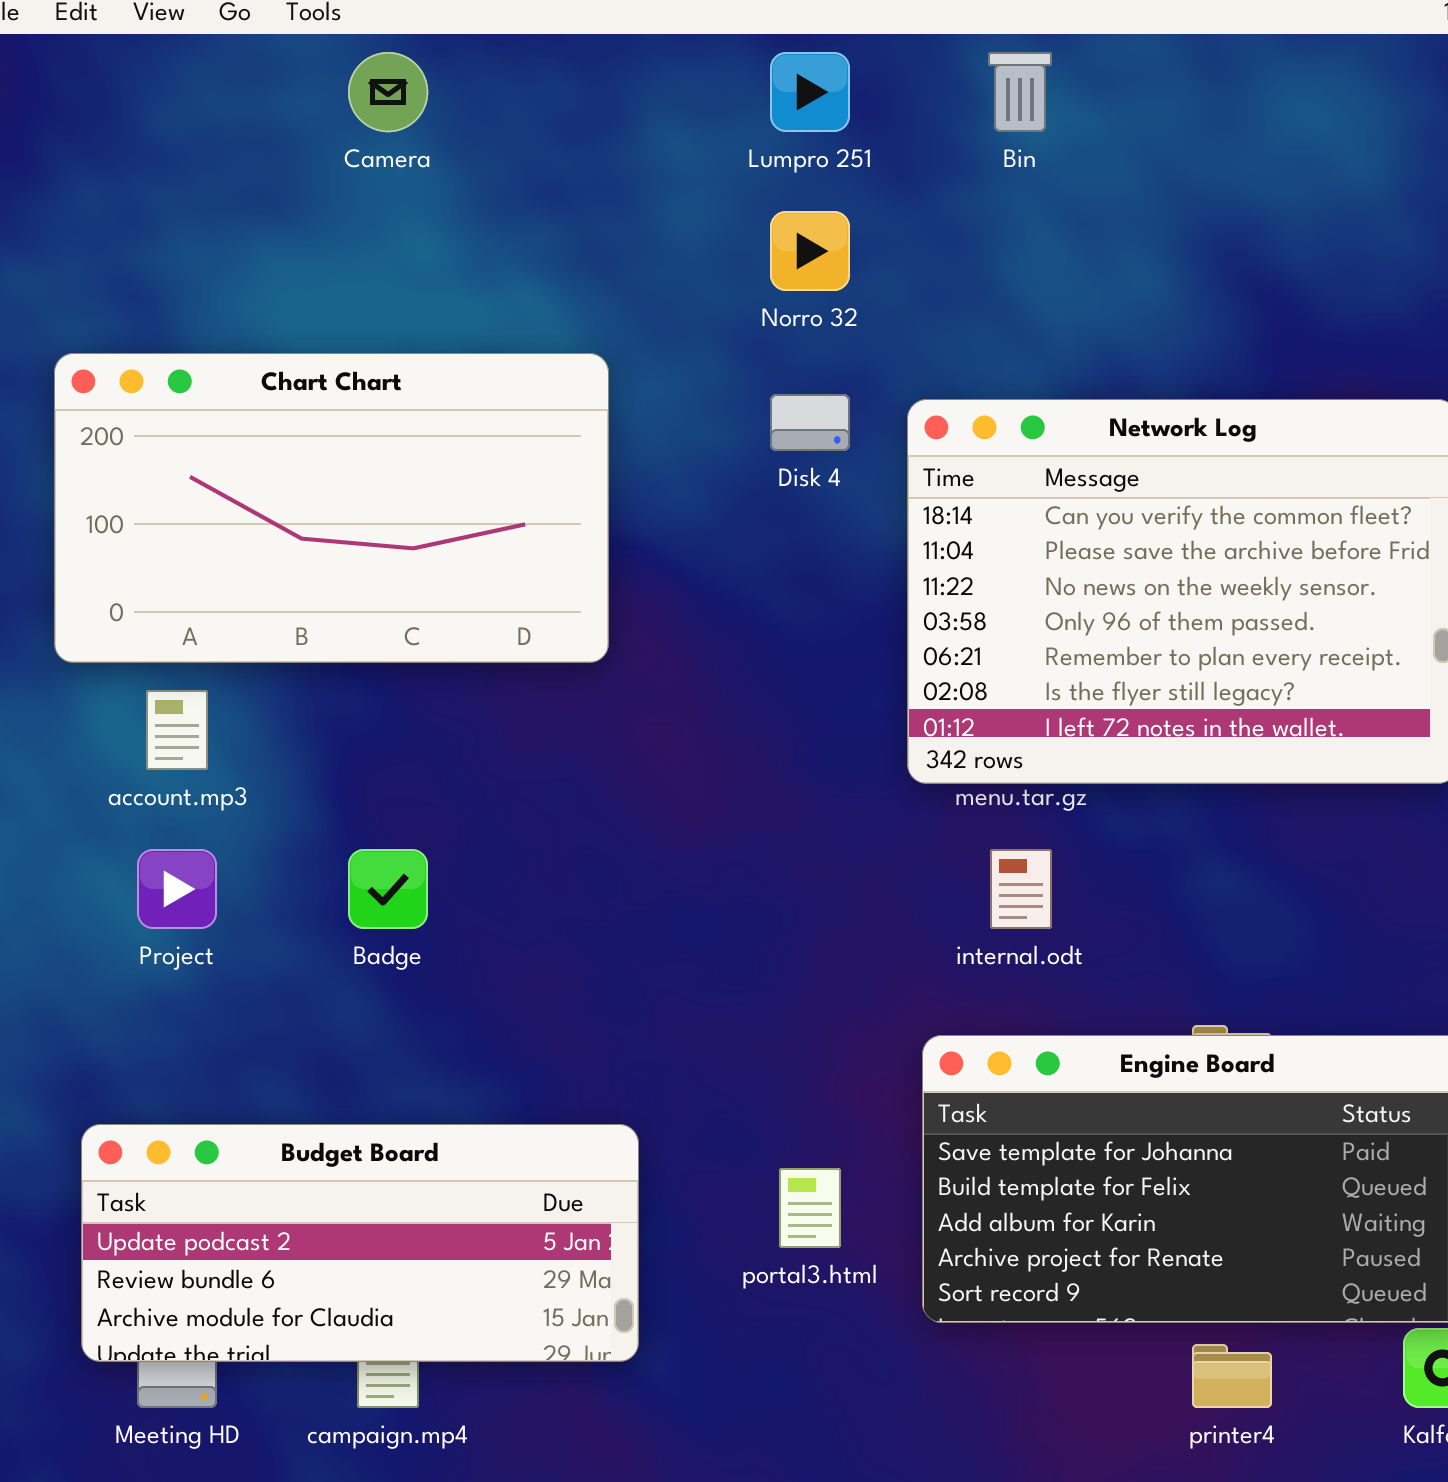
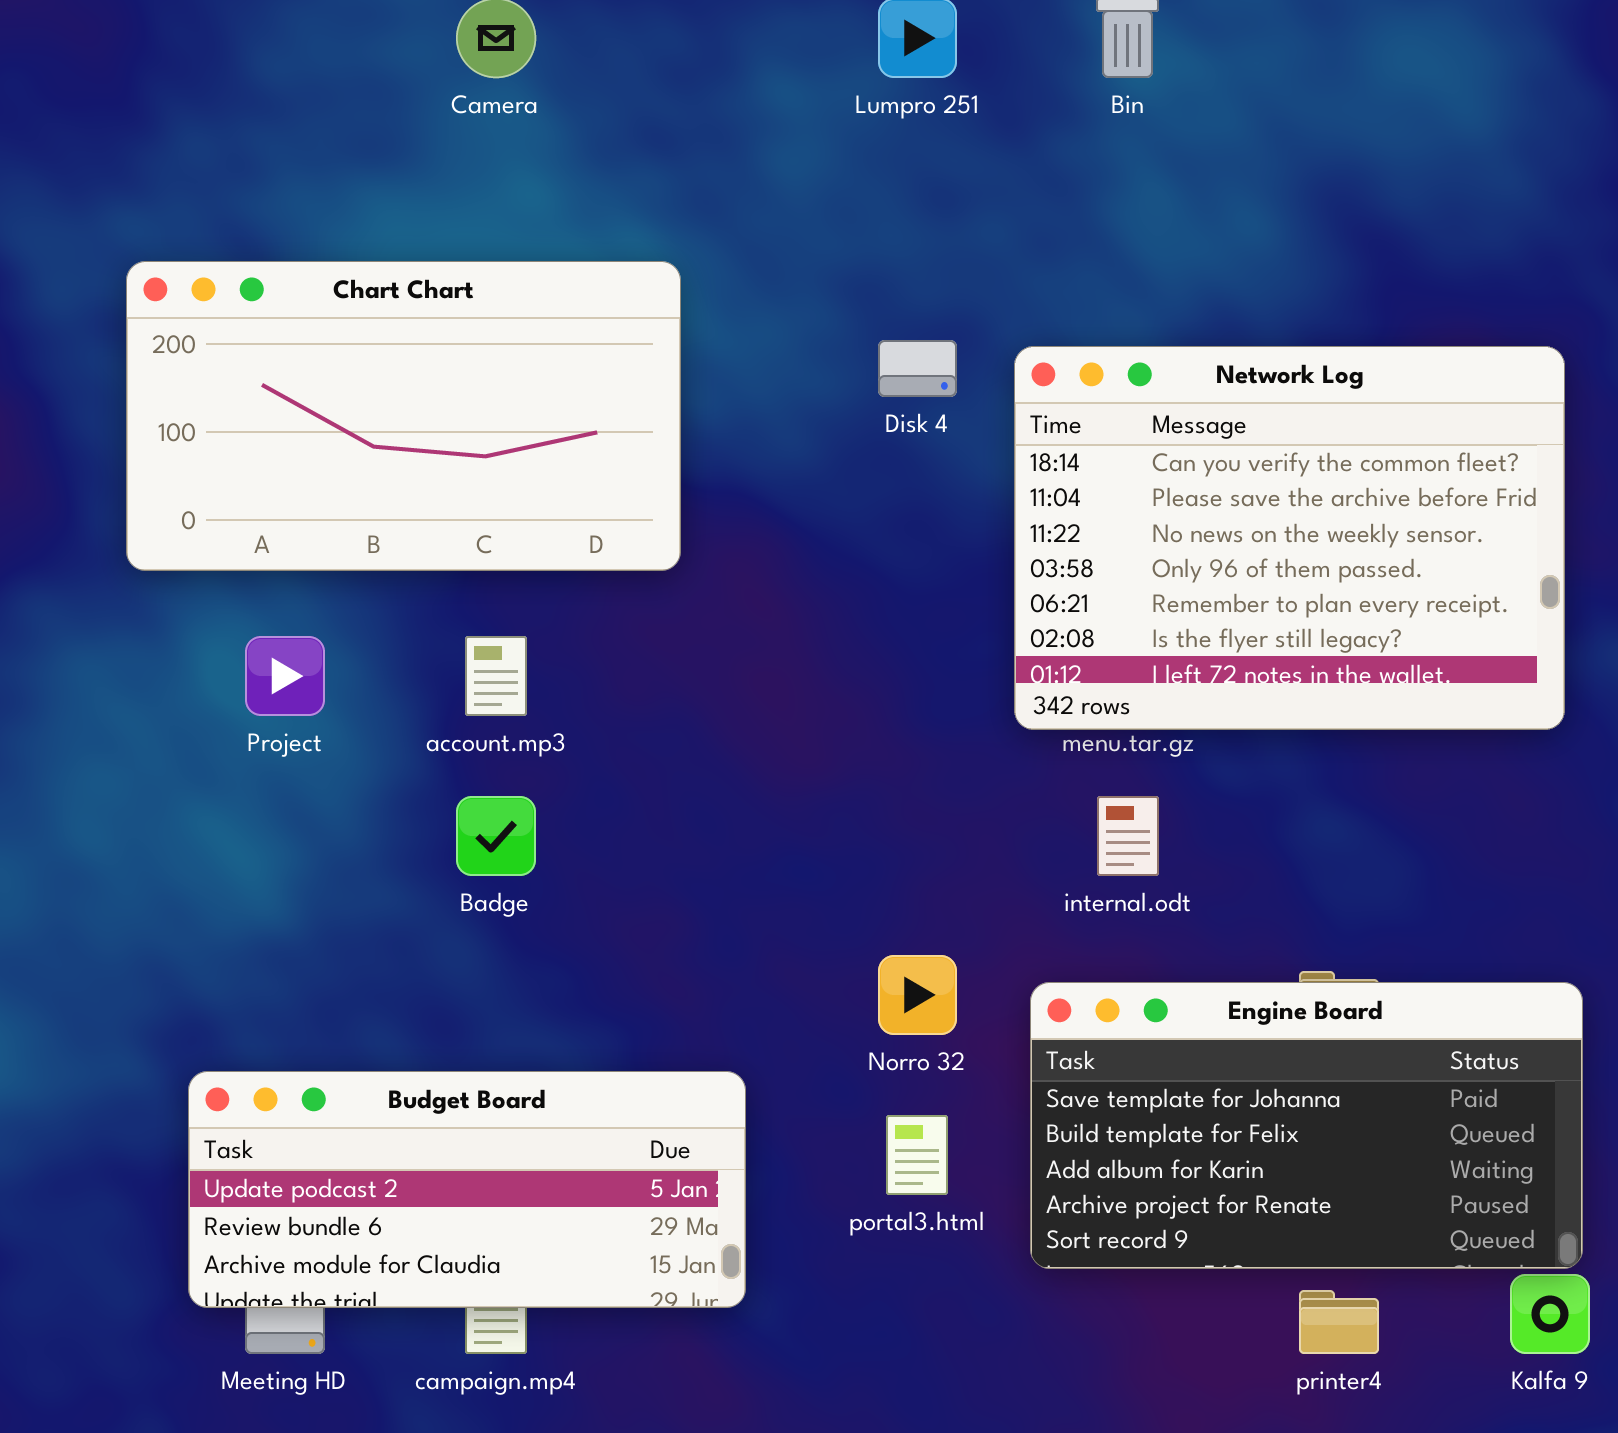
Norro 32: [770,211,850,291] -> [878,955,957,1035], moved
Chart Chart: [54,353,609,663] -> [126,261,681,571], moved
account.mp3: [146,690,208,770] -> [465,636,527,716], moved
Project: [137,849,217,929] -> [245,636,325,716], moved

